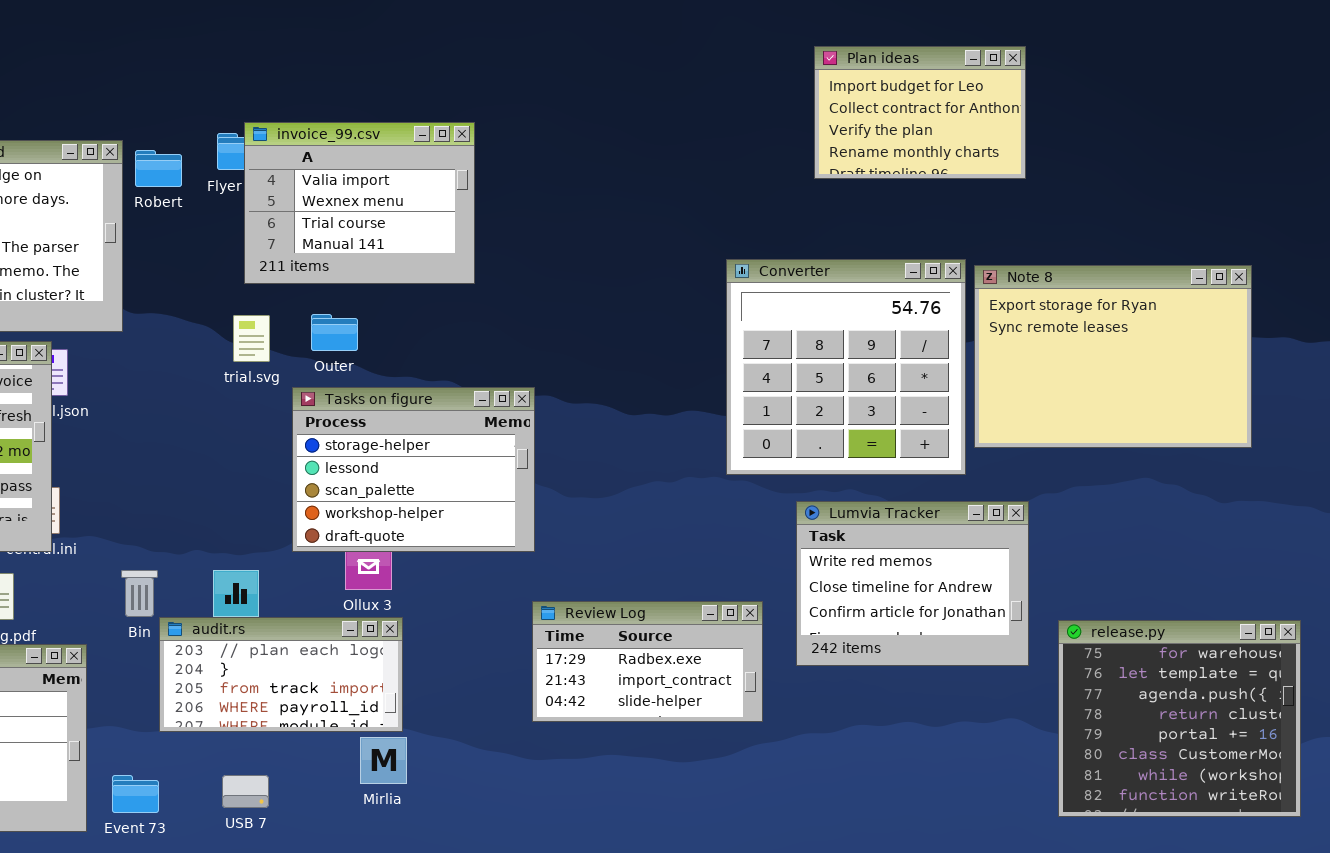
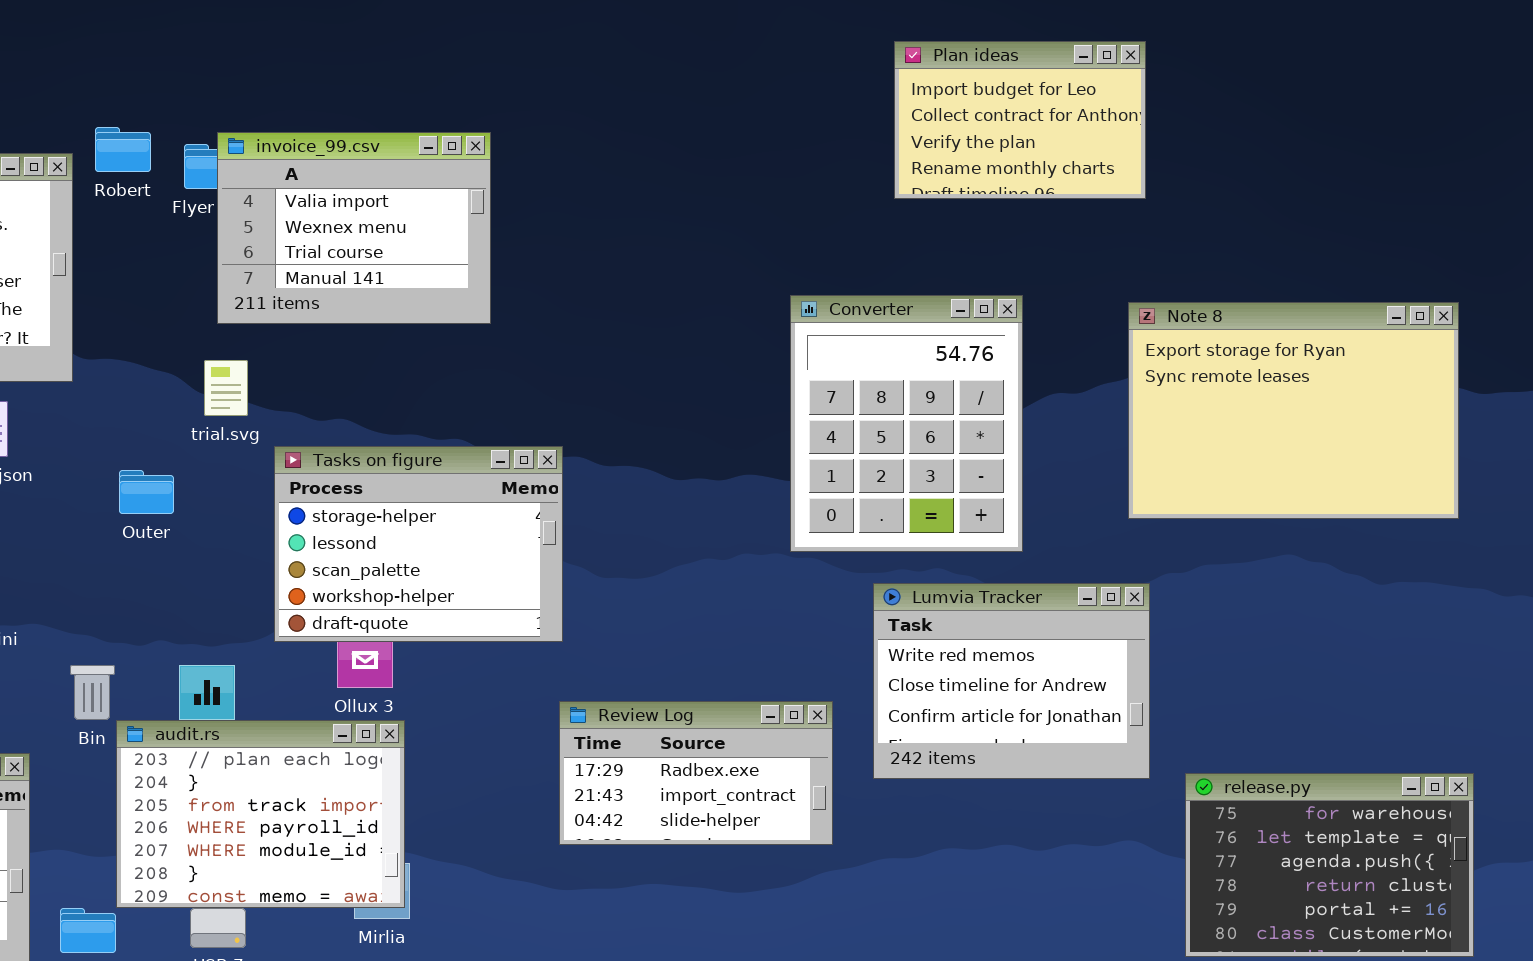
Robert: [135,150,182,187] -> [95,127,151,172], moved
Converter: [726,259,966,475] -> [790,295,1023,552], resized
Note 8: [974,265,1252,448] -> [1128,302,1459,519], moved
Outer: [311,314,358,351] -> [119,470,174,514], moved
audit.rs: [159,617,403,732] -> [116,720,405,908], resized
release.py: [1058,620,1301,817] -> [1185,773,1474,957], resized

